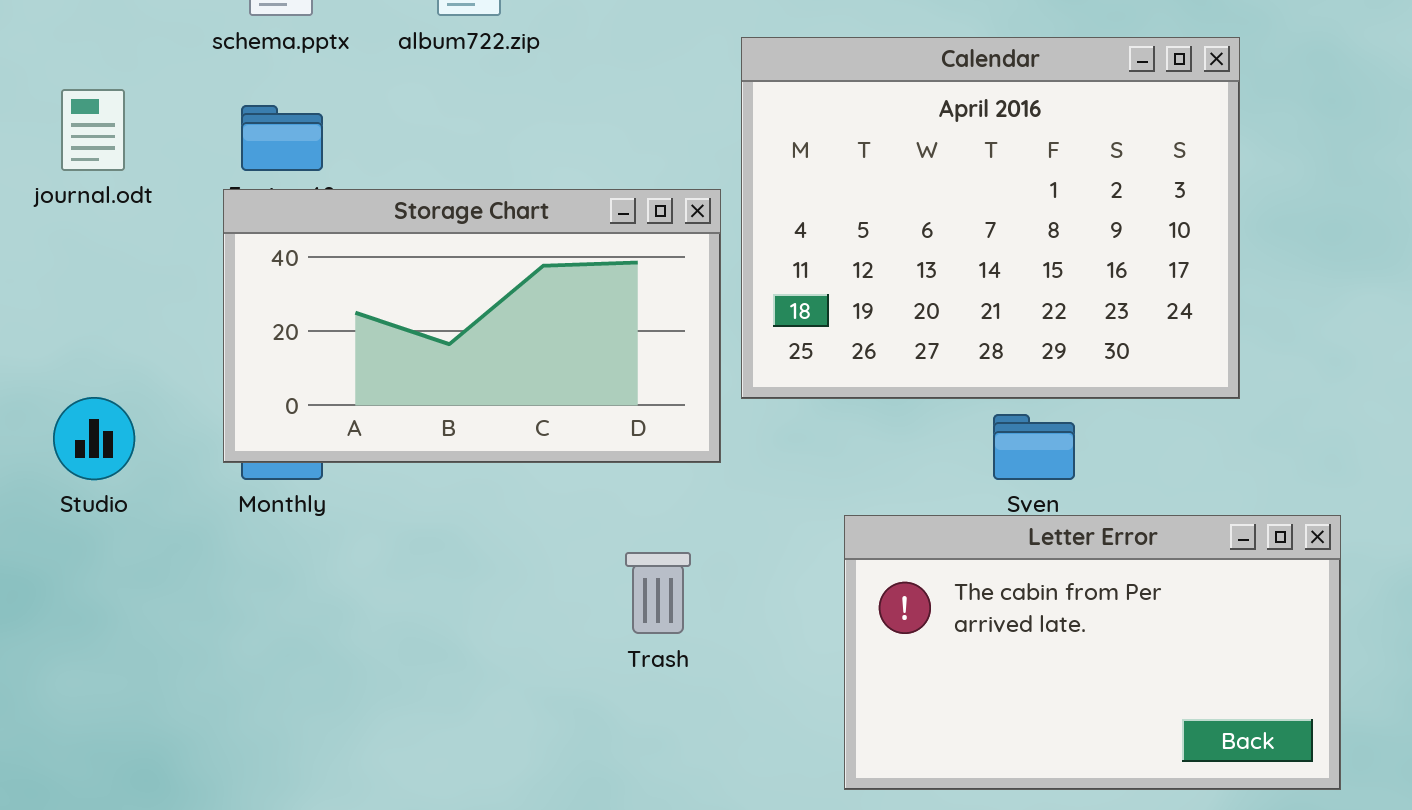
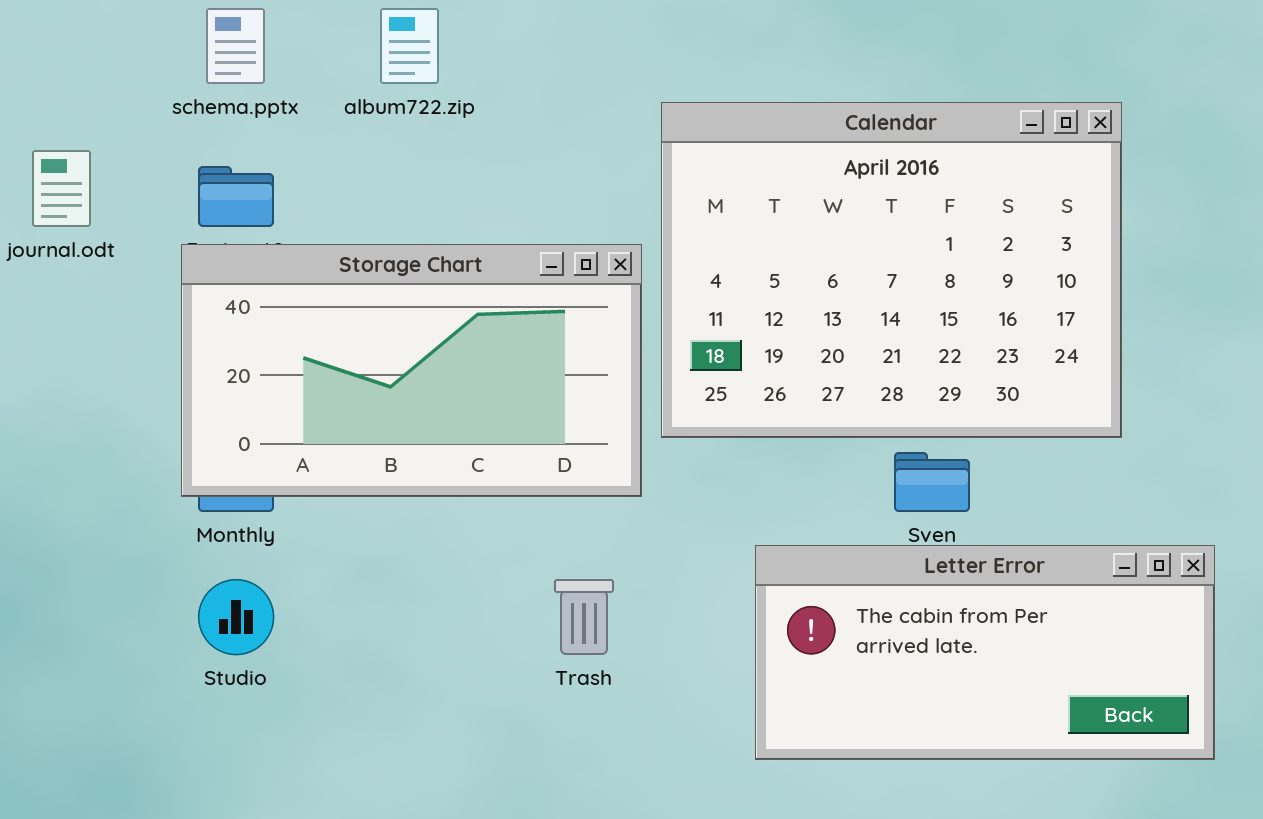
Studio: [53,397,135,480] -> [198,579,274,655], moved
Letter Error: [844,515,1341,790] -> [755,545,1215,760], resized

